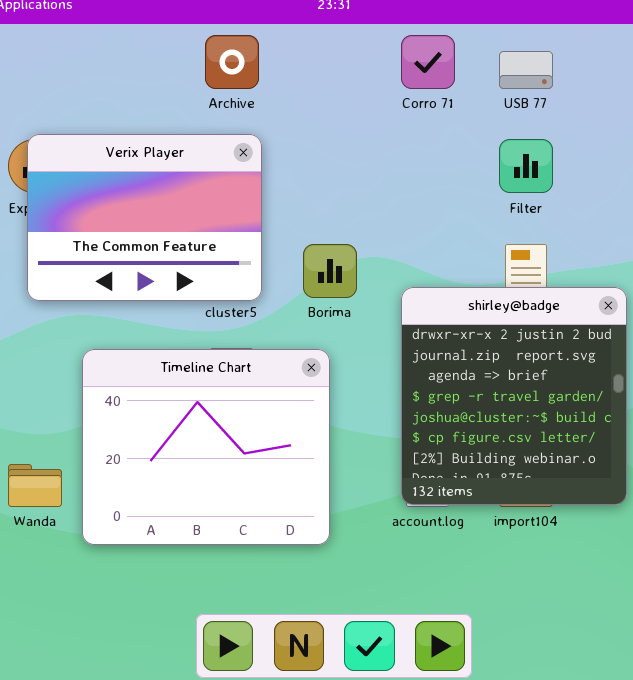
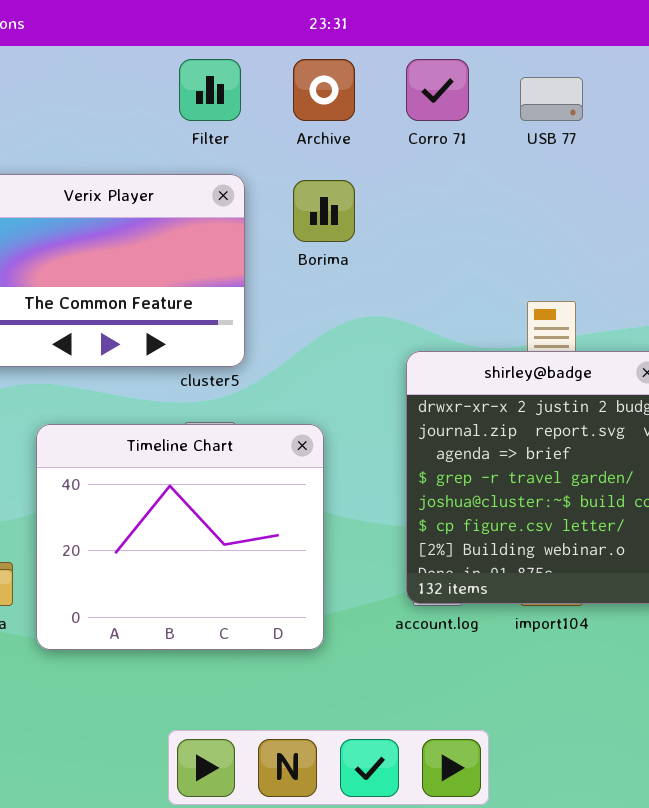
Archive: [205,35,259,89] -> [293,59,355,121], moved
Filter: [499,139,553,193] -> [179,59,241,121], moved
Borima: [303,244,357,298] -> [293,180,355,242], moved

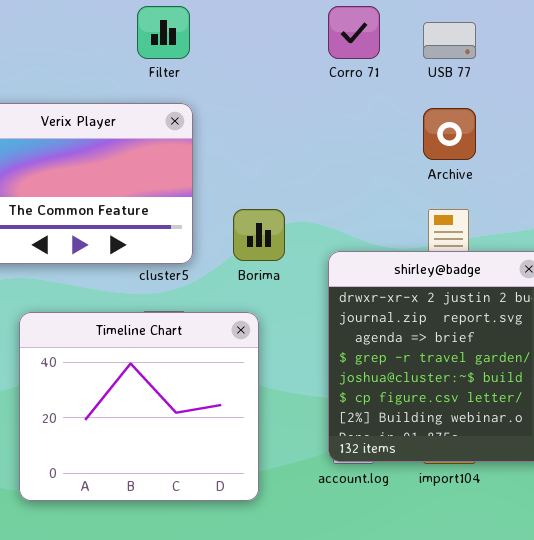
Archive: [293,59,355,121] -> [423,108,476,160], moved
Borima: [293,180,355,242] -> [233,209,285,261], moved

